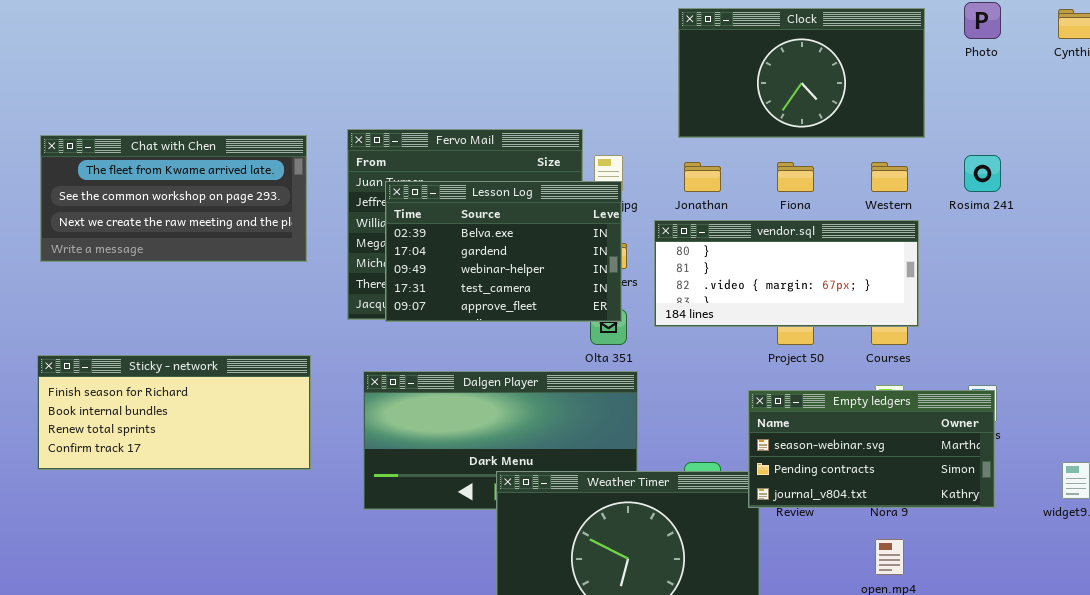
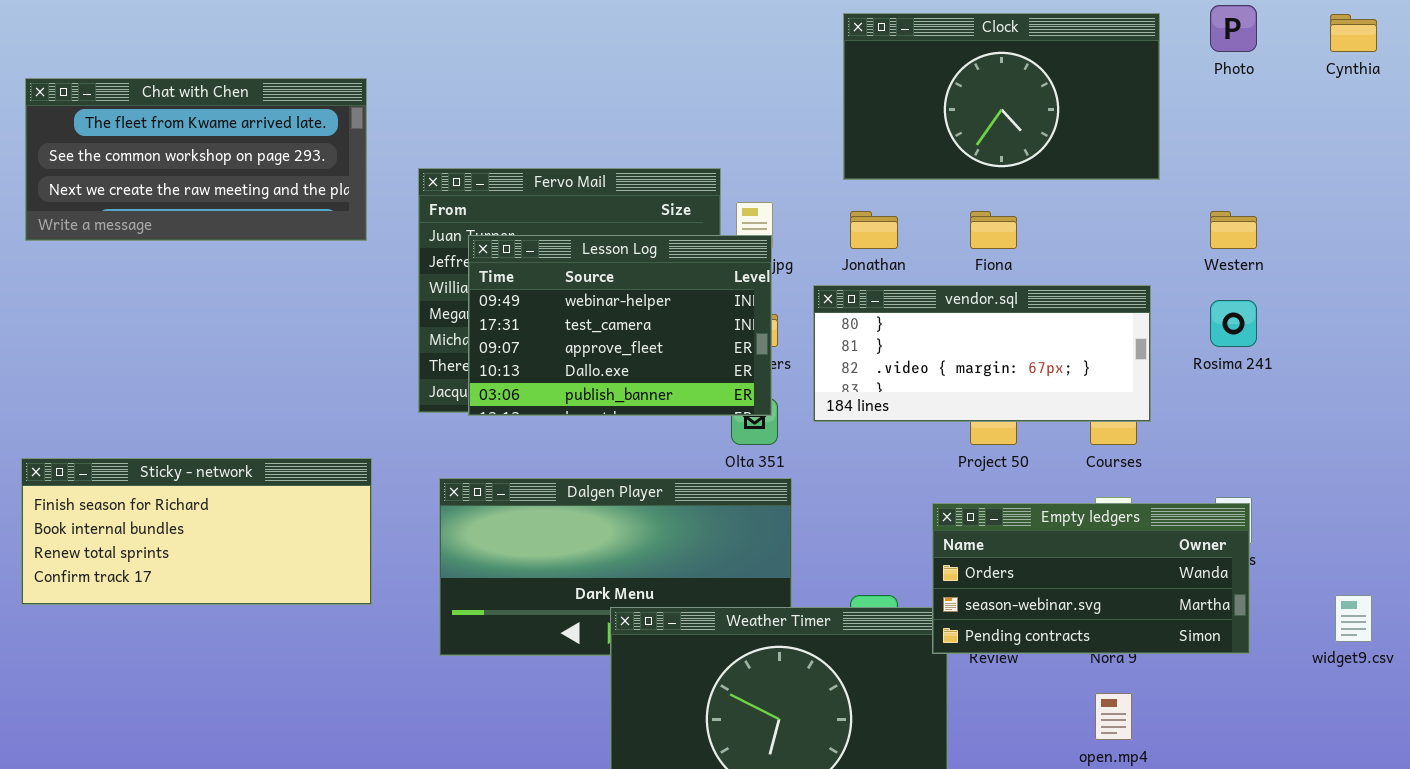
Chat with Chen: [40,135,307,262] -> [25,78,367,241], moved
Rosima 241: [964,155,1001,192] -> [1210,300,1257,347], moved
Western: [871,162,908,192] -> [1210,211,1257,249], moved
Lesson Log: [385,181,622,322] -> [468,235,772,416], scrolled down 2 rows
Empty ledgers: [748,390,995,508] -> [932,503,1250,654], scrolled up 1 row

